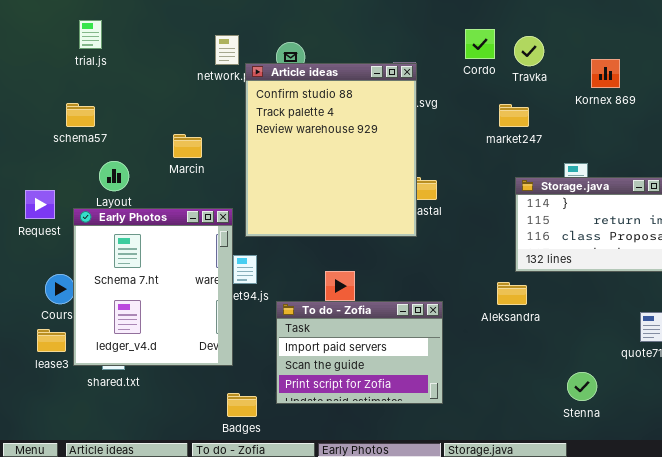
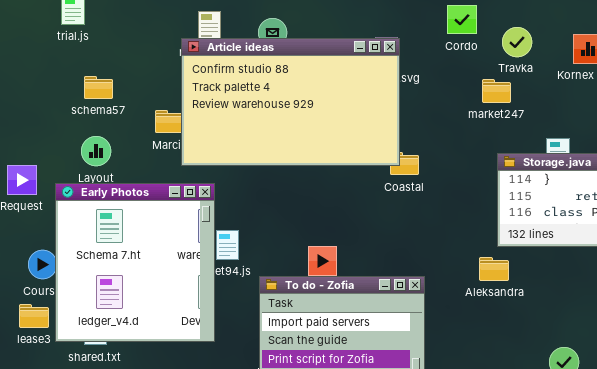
Travka: [514,36,544,66] -> [502,27,532,57], moved
Article ideas: [245,63,417,237] -> [181,38,400,166], resized
schema57: [66,103,95,127] -> [84,76,113,99], moved

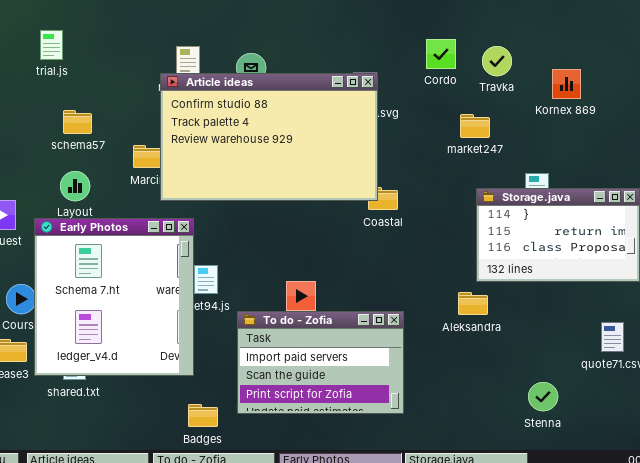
Travka: [502,27,532,57] -> [482,46,512,76], moved

